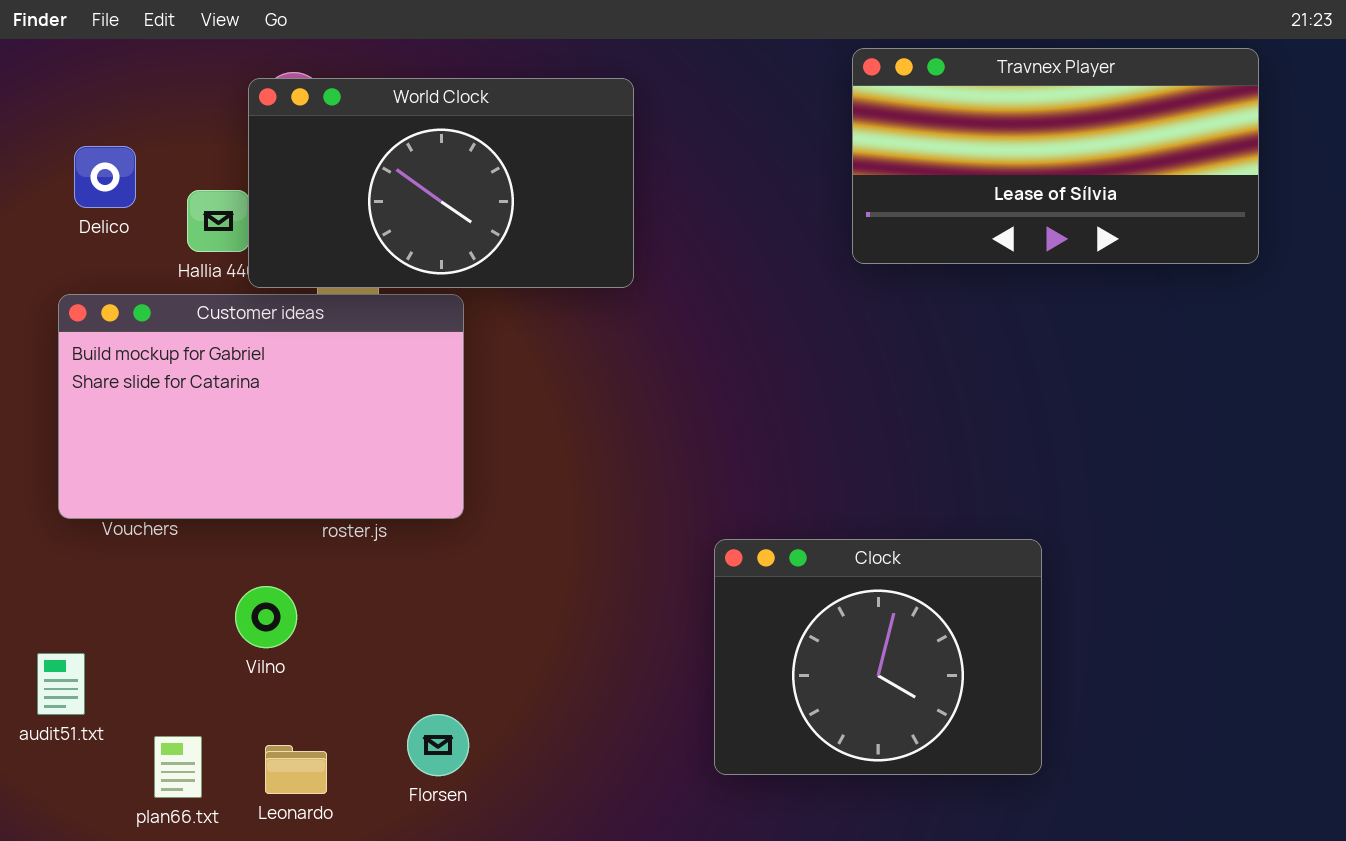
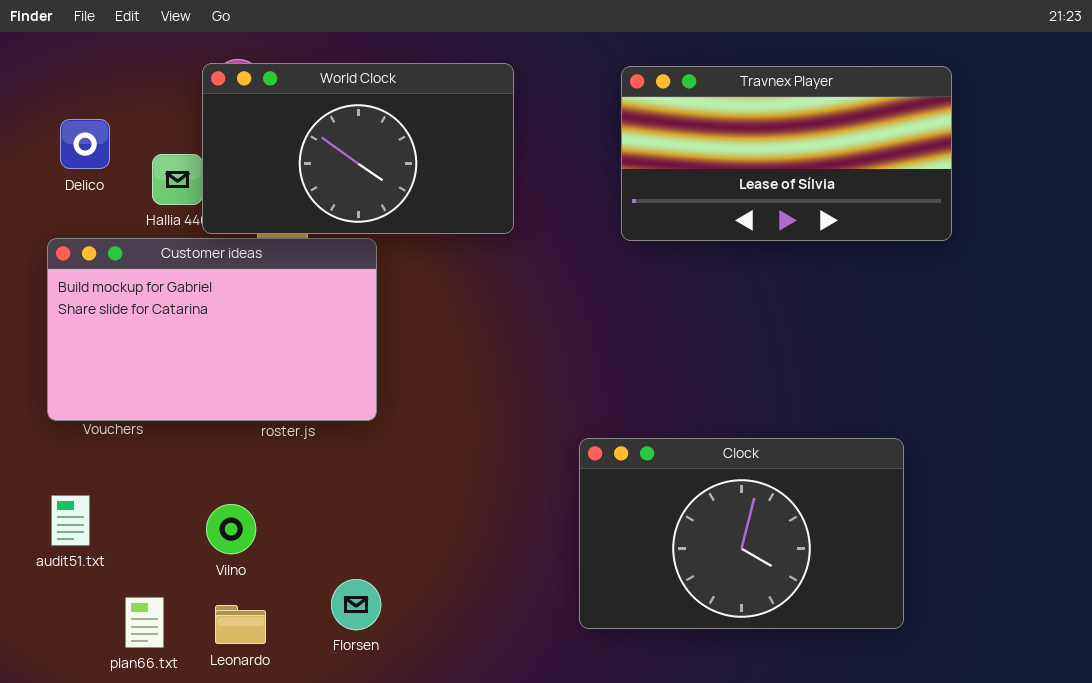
Travnex Player: [852,48,1259,264] -> [621,66,952,241], moved
Clock: [714,539,1042,775] -> [579,438,904,629], resized
Vilno: [235,586,297,648] -> [206,504,256,554], moved
audit51.txt: [37,653,85,715] -> [51,495,90,546], moved

